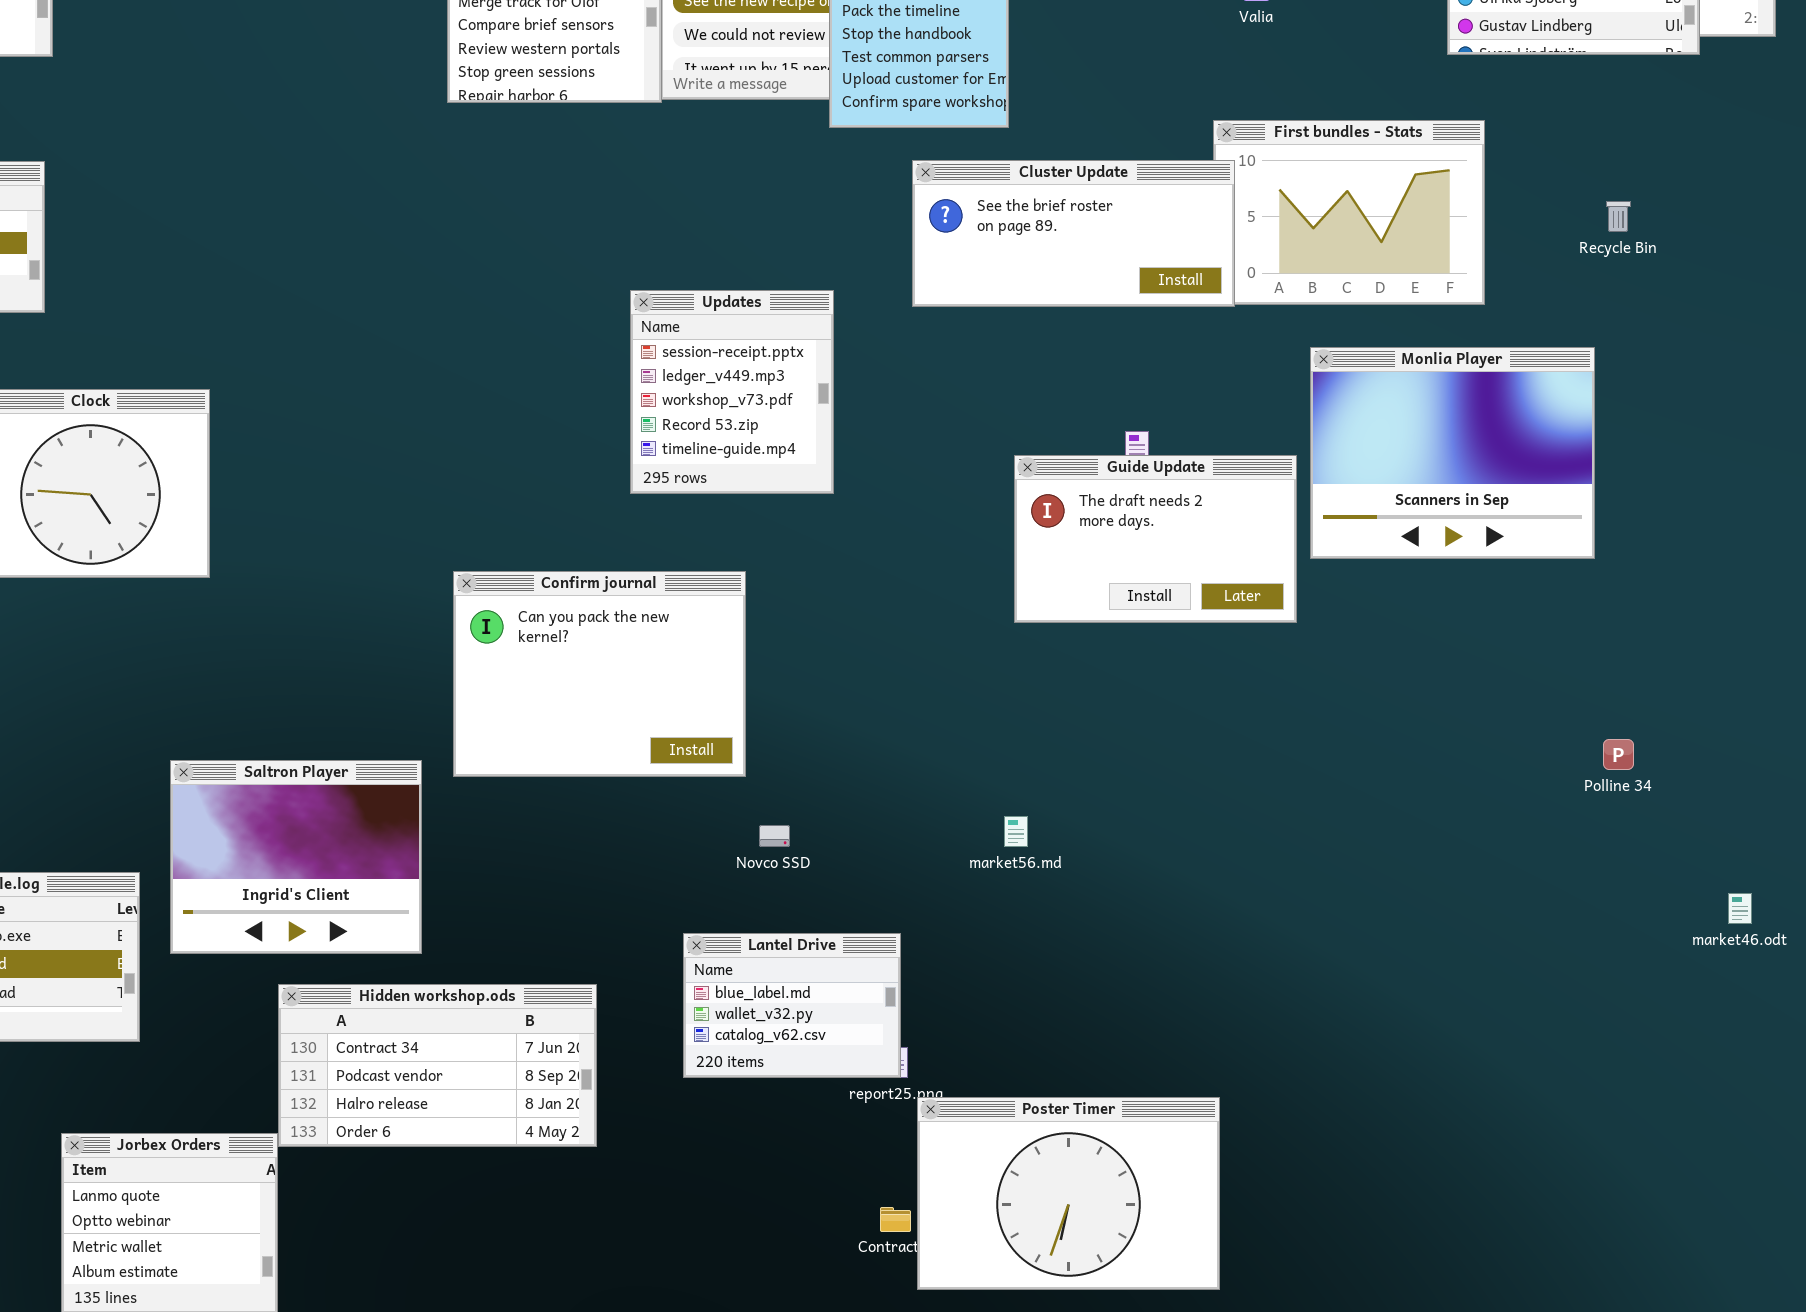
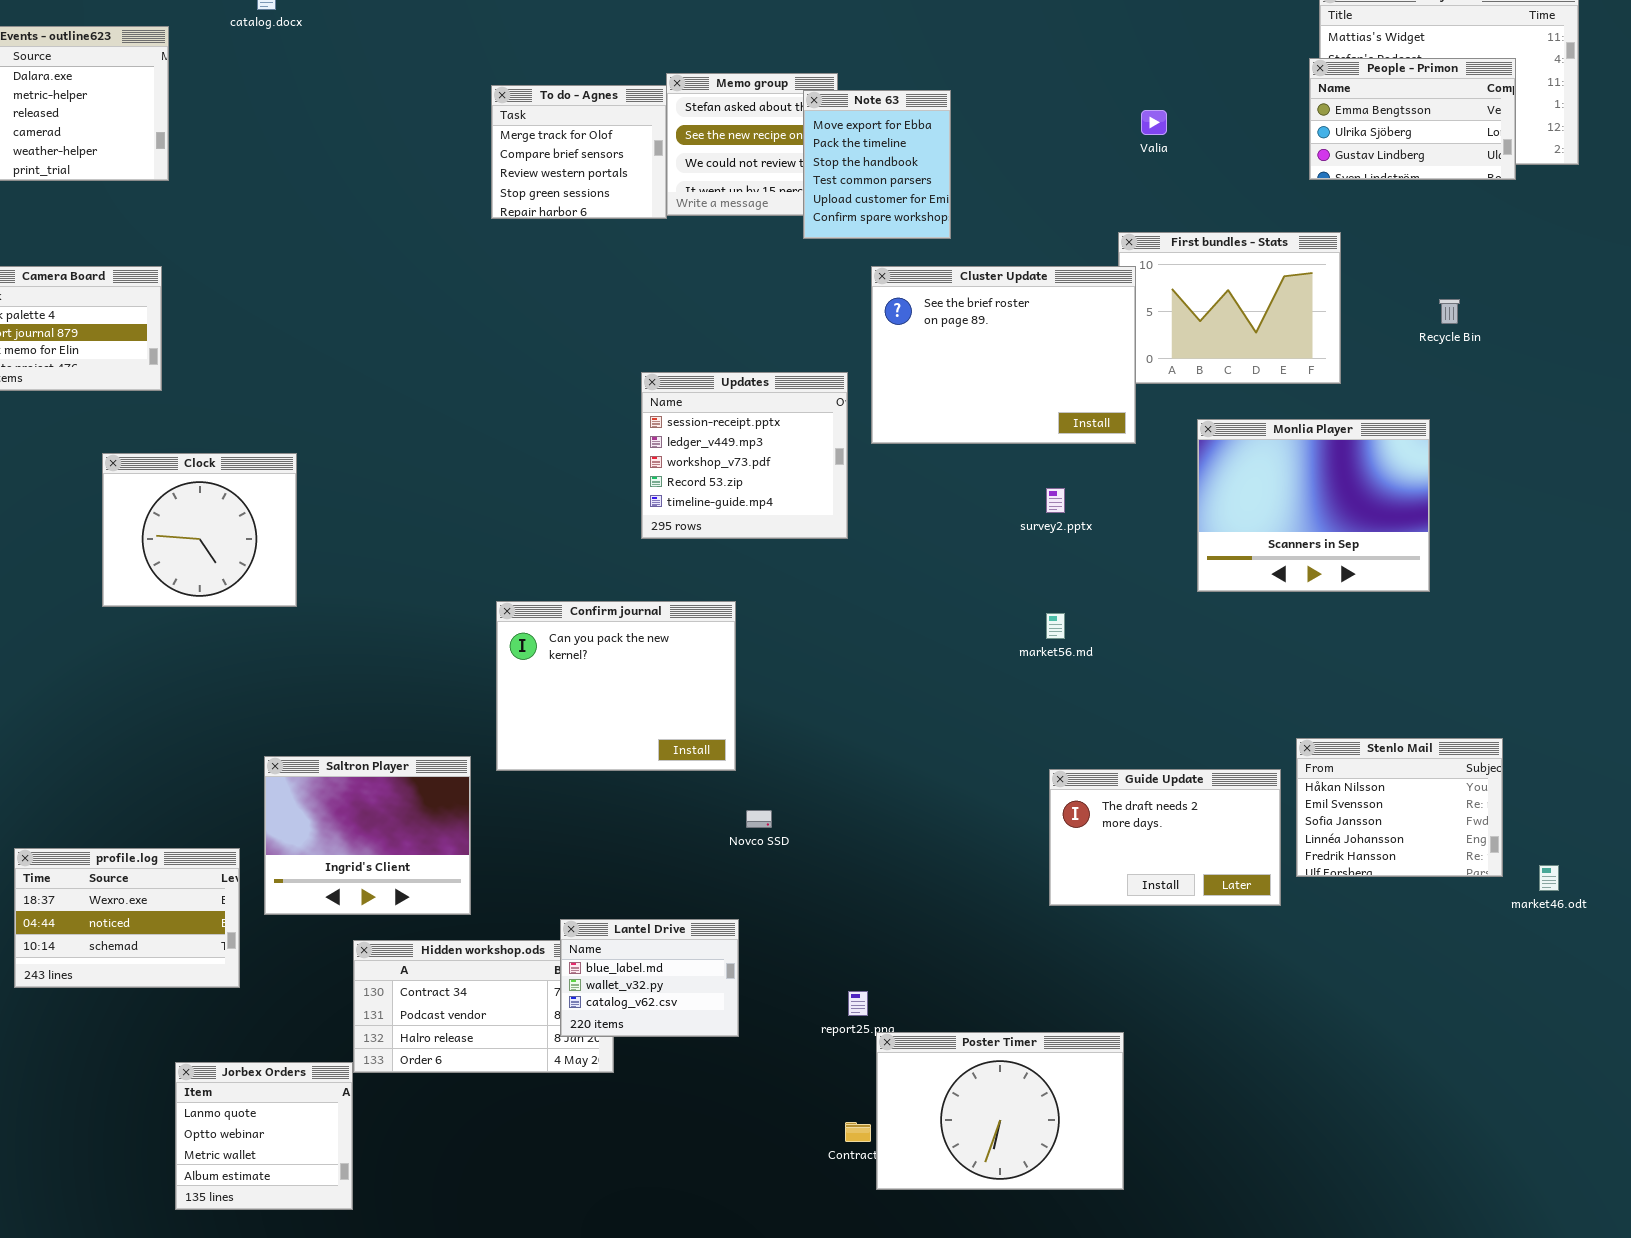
Cluster Update: [912,160,1235,307] -> [871,266,1136,444], resized
Updates: [630,290,834,494] -> [641,372,848,539], resized
Guide Update: [1014,455,1297,623] -> [1049,769,1281,906], moved
Stenlo Mail: none -> [1296,738,1503,877], opened
market56.md: [1004,816,1028,847] -> [1046,613,1065,639], moved
Lantel Drive: [683,933,901,1078] -> [560,919,739,1037], moved

